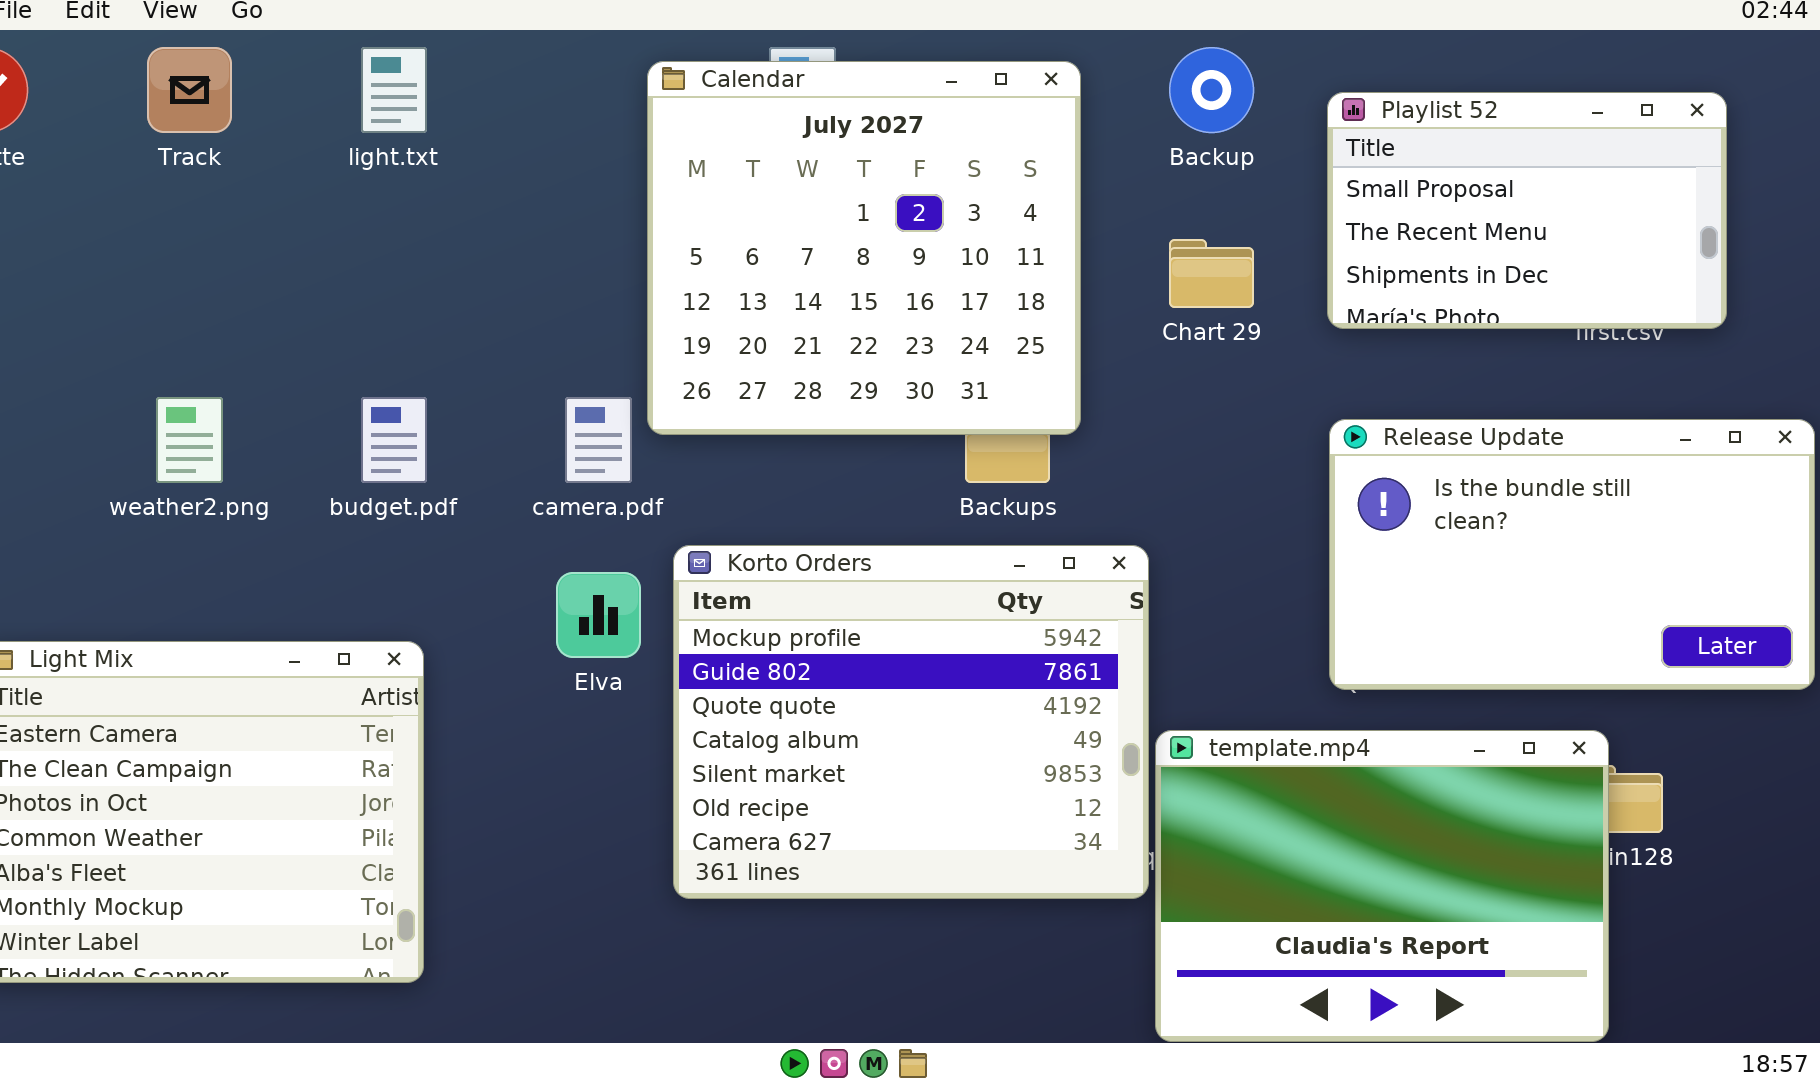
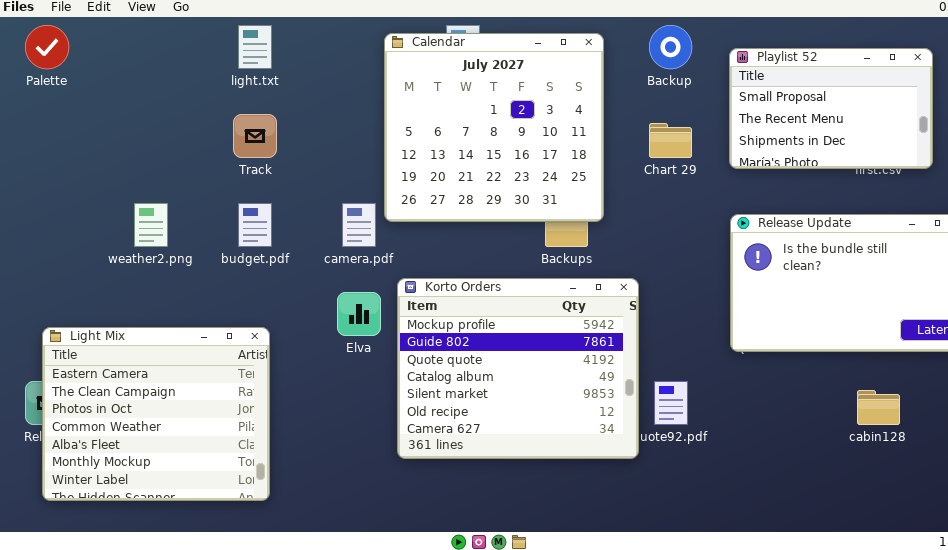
Track: [147,47,232,133] -> [233,114,277,158], moved
template.mp4: [1155,730,1609,1042] -> none, closed

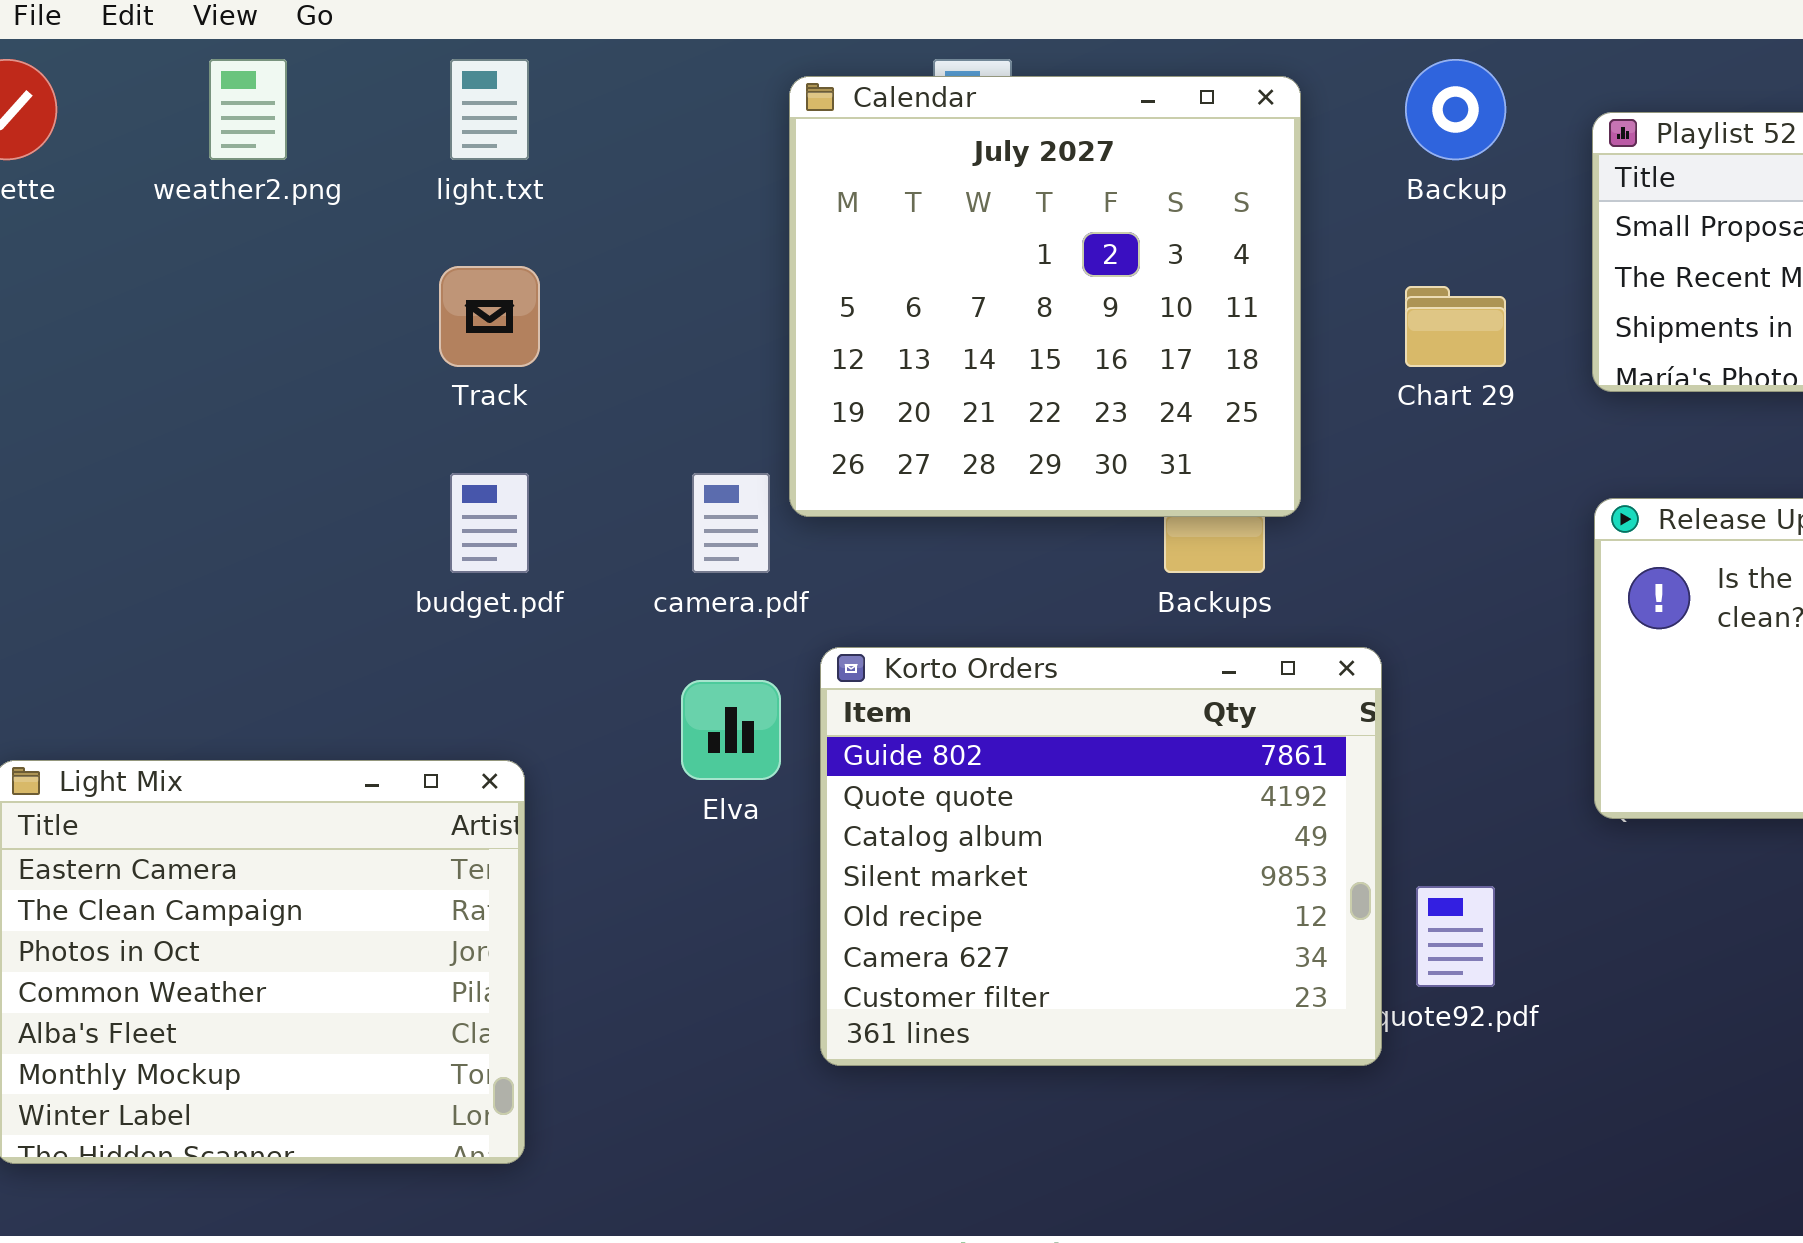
weather2.png: [134,203,168,247] -> [209,59,287,160], moved
Korto Orders: [397,278,639,459] -> [820,647,1382,1066], scrolled down 1 row

